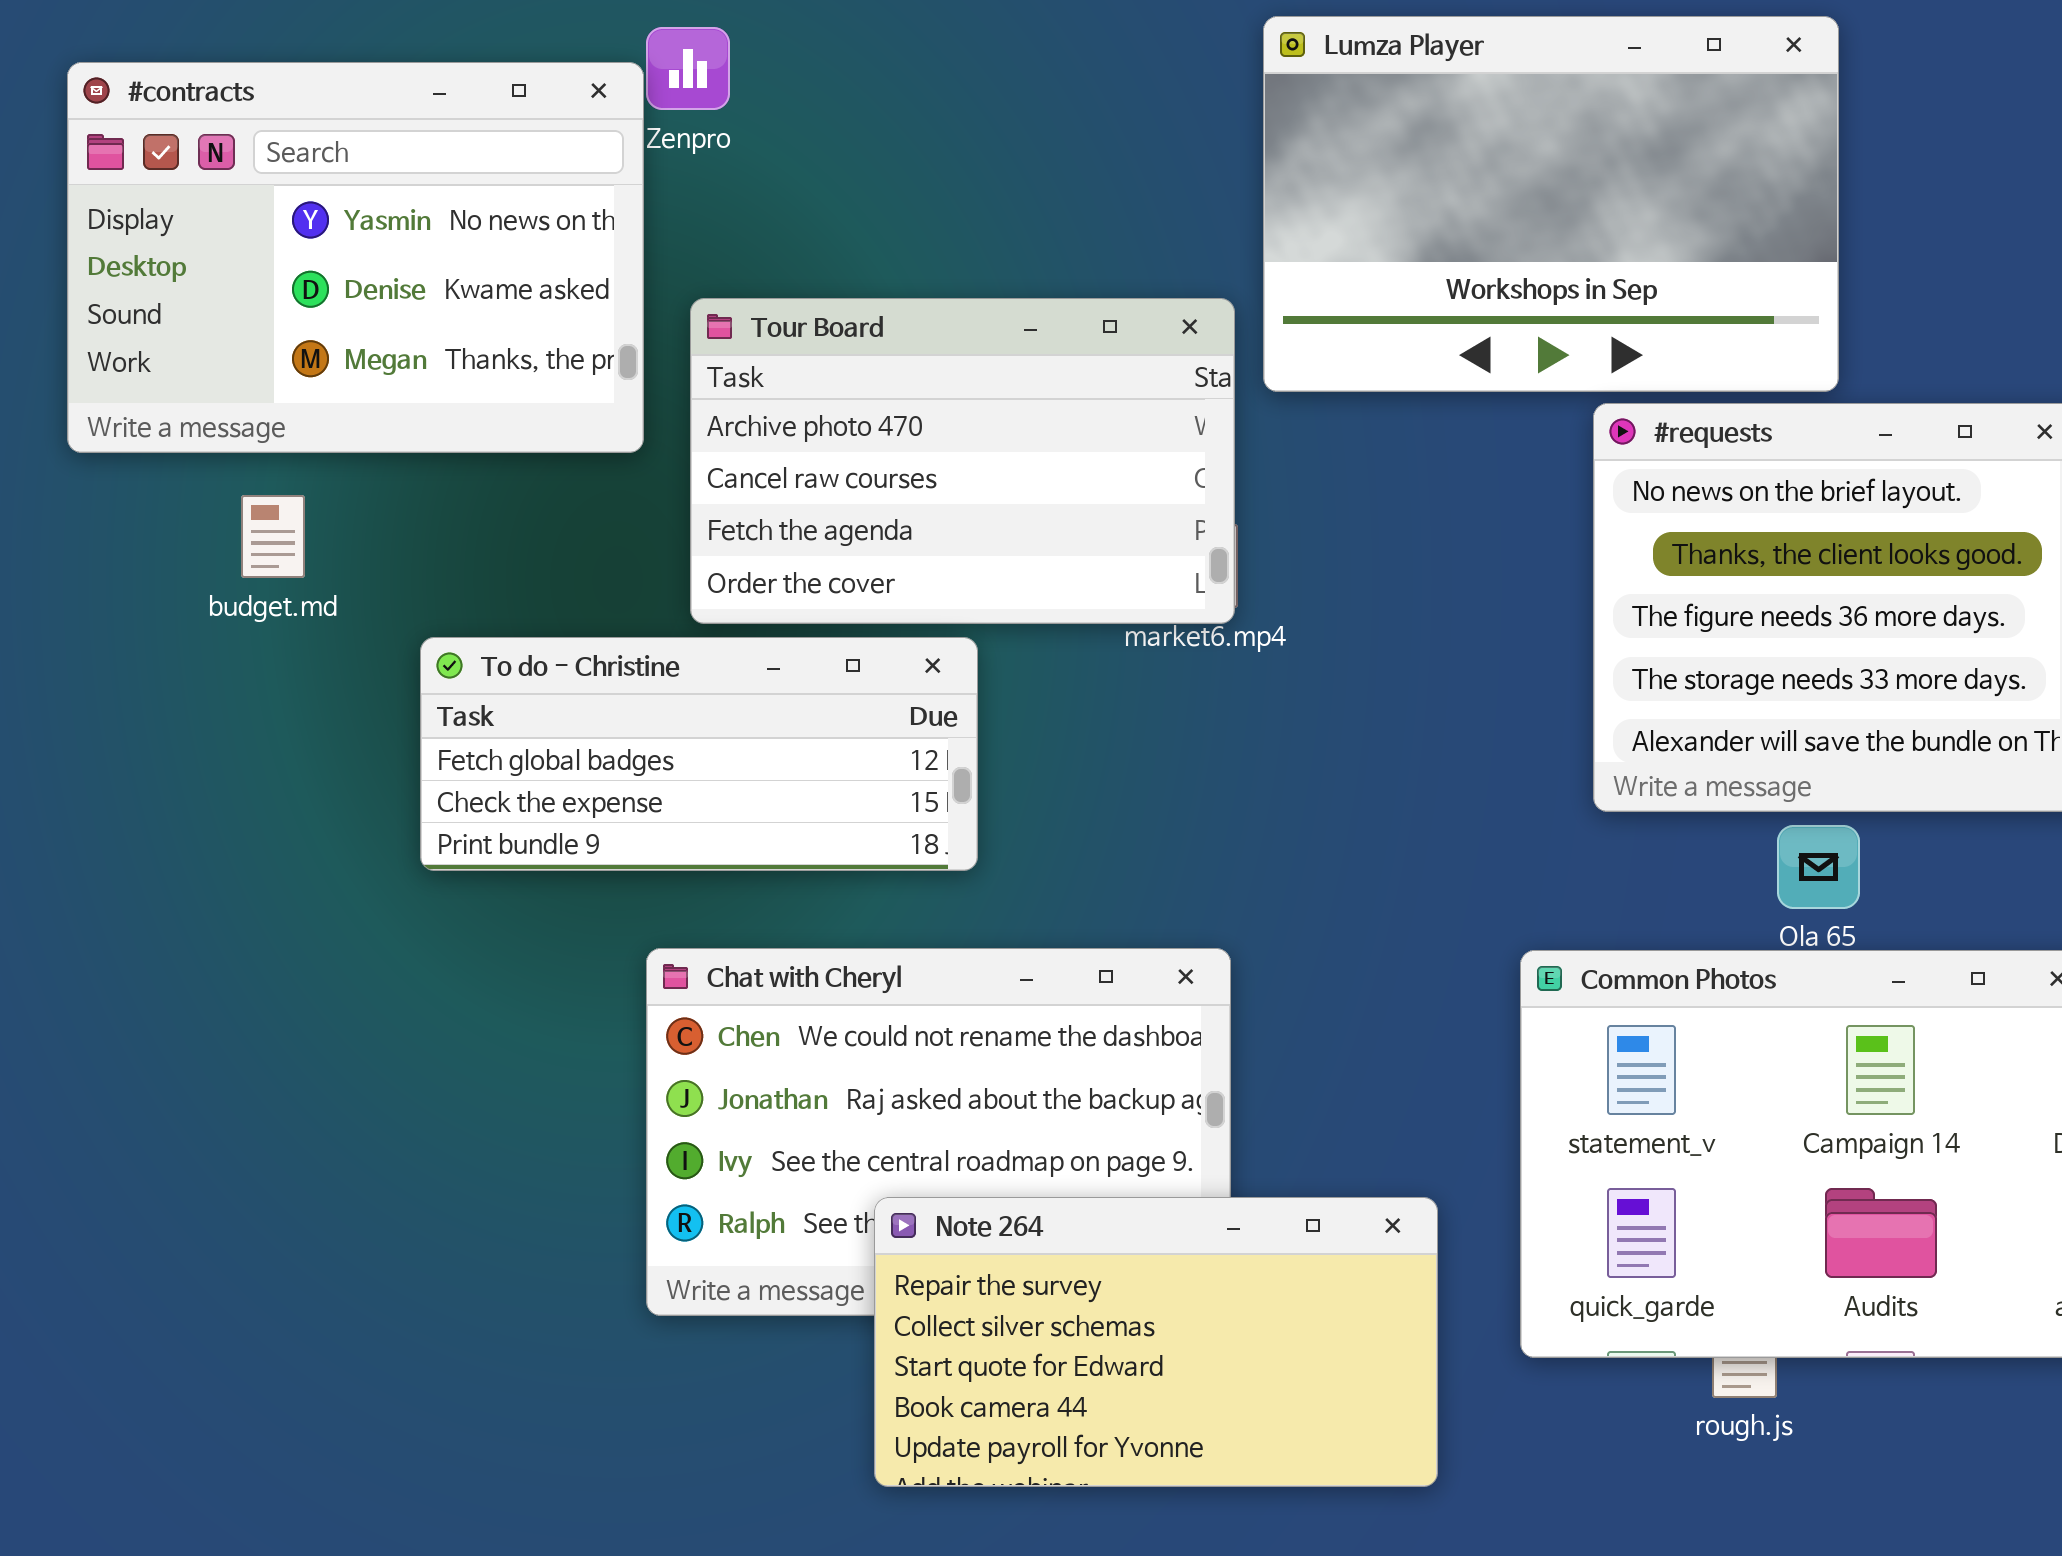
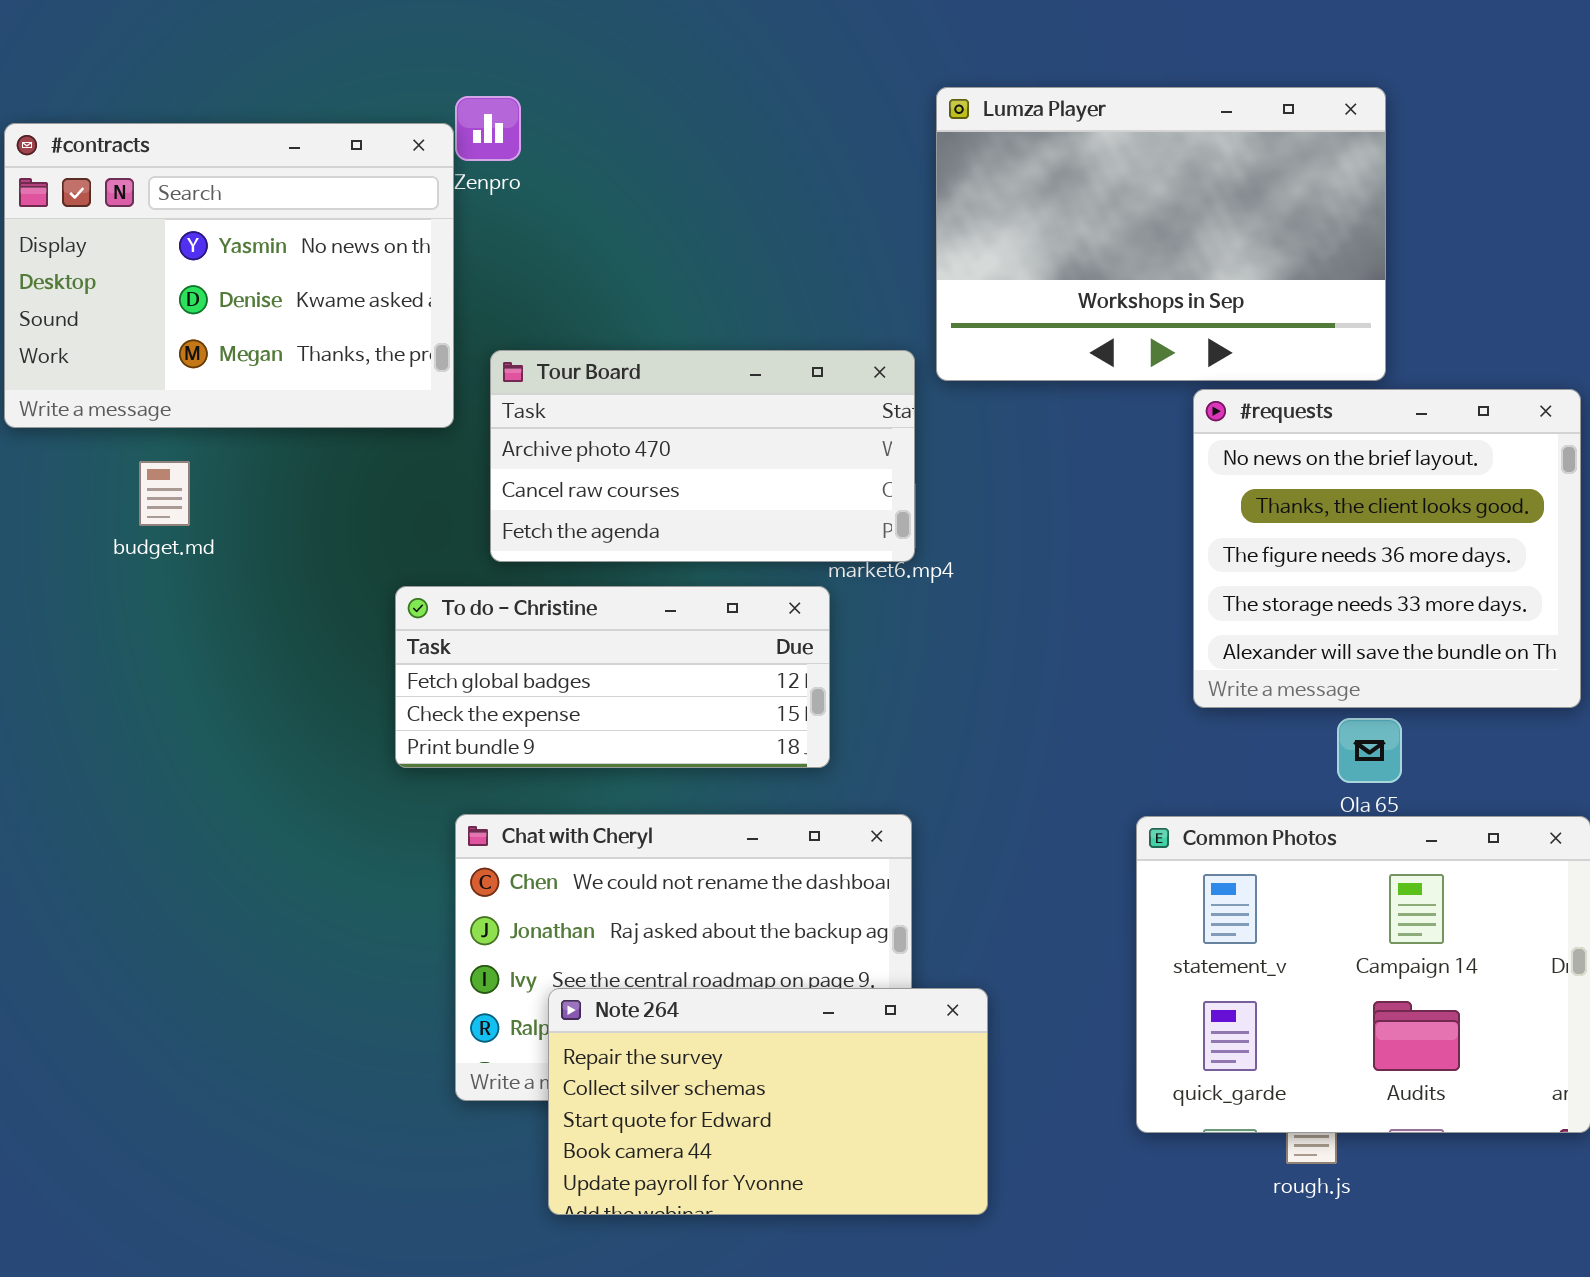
Tour Board: [690,298,1235,624] -> [490,350,915,562], resized
To do - Christine: [420,637,978,871] -> [395,586,830,768], moved
Note 264: [874,1197,1438,1487] -> [548,988,988,1215], moved

